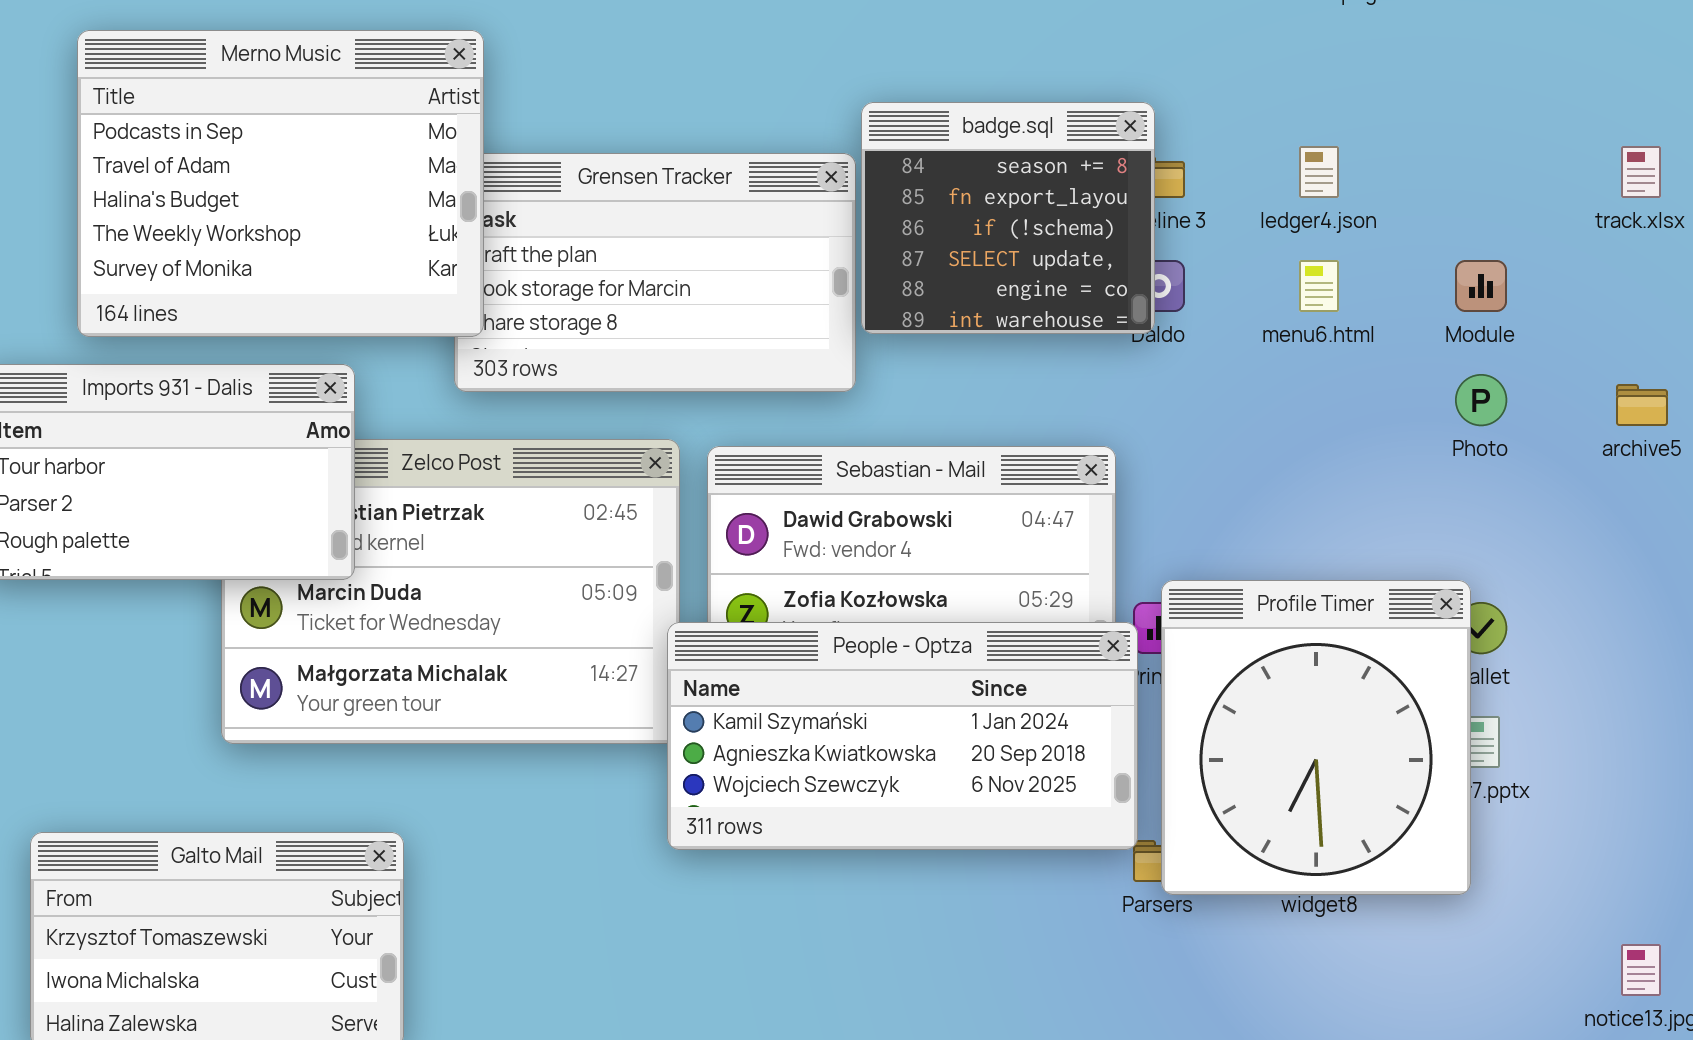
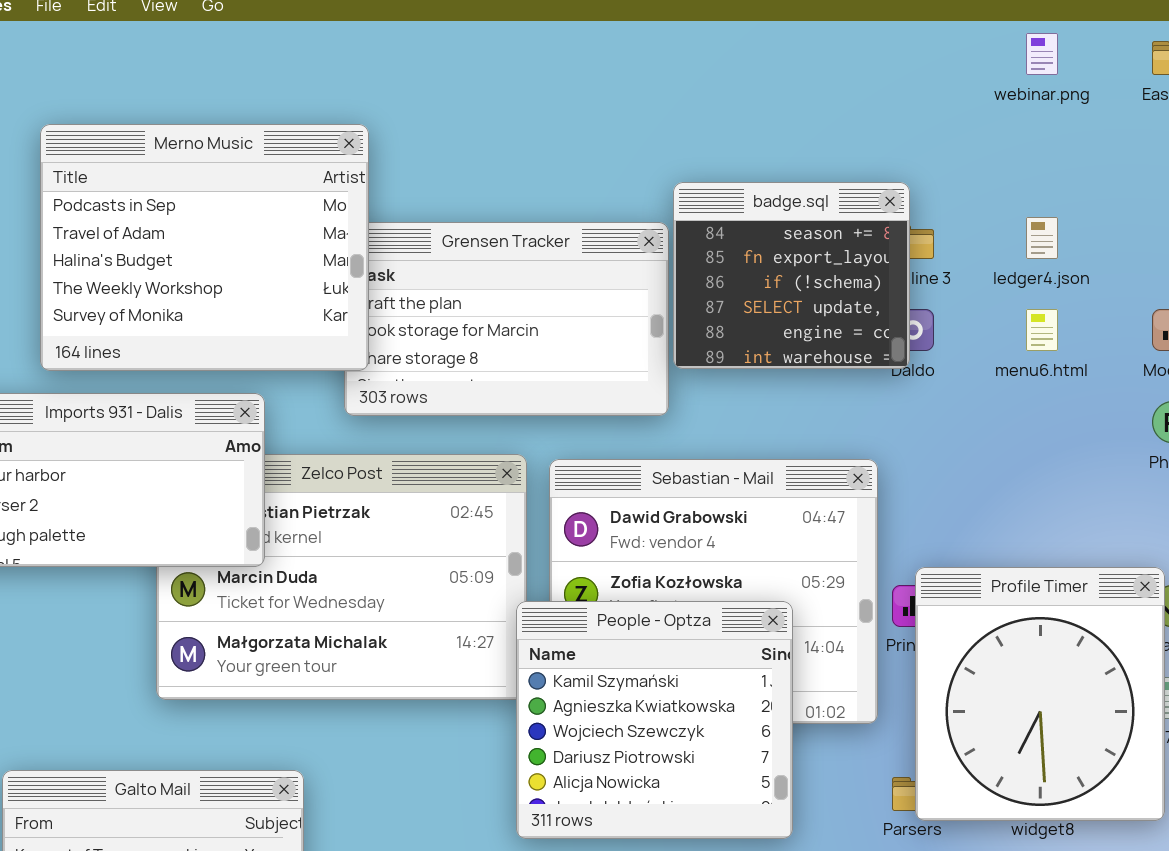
People - Optza: [667,622,1138,850] -> [516,601,793,839], resized

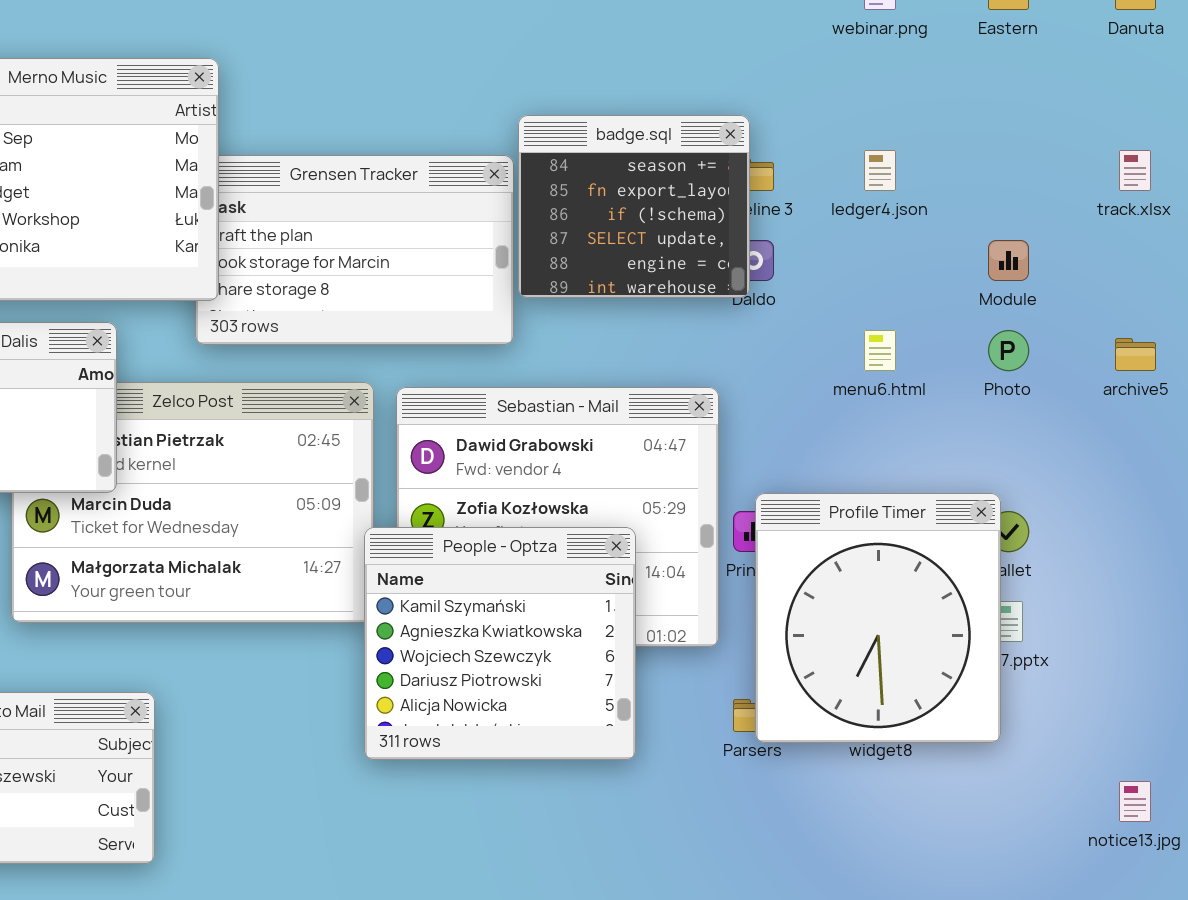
menu6.html: [1026,309,1058,351] -> [864,330,896,371], moved

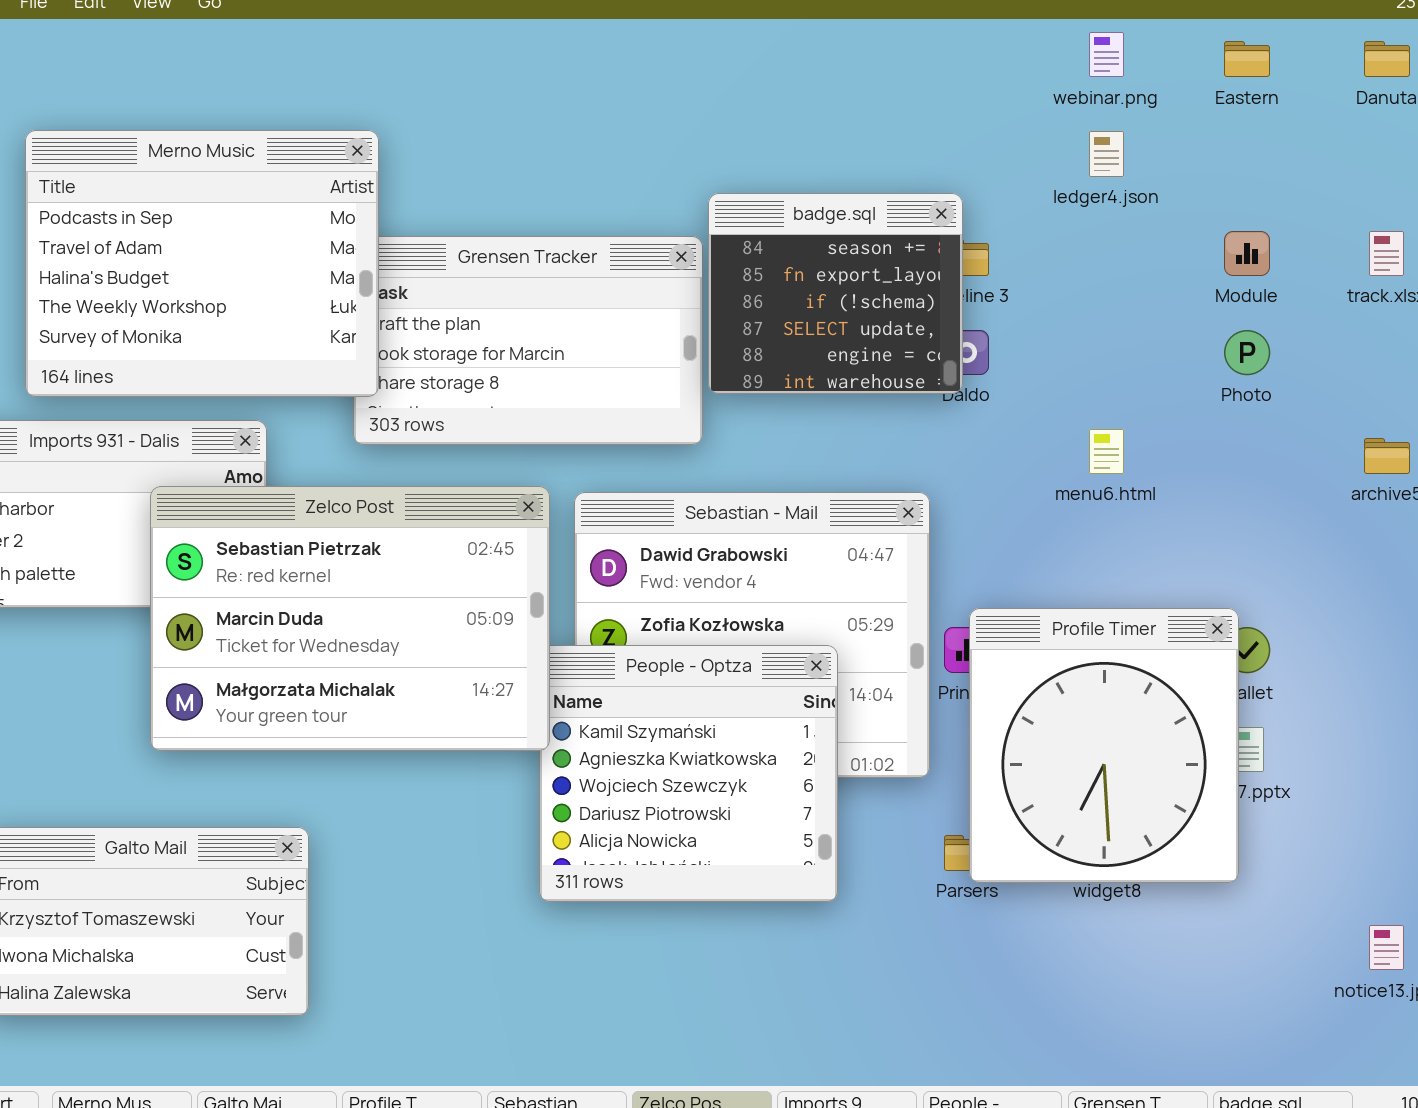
ledger4.json: [864,150,896,191] -> [1089,131,1124,177], moved
Module: [988,240,1029,281] -> [1224,231,1270,276], moved
Photo: [988,330,1029,371] -> [1224,330,1270,375], moved
Zelco Post: [11,382,374,623] -> [150,486,550,751], raised

